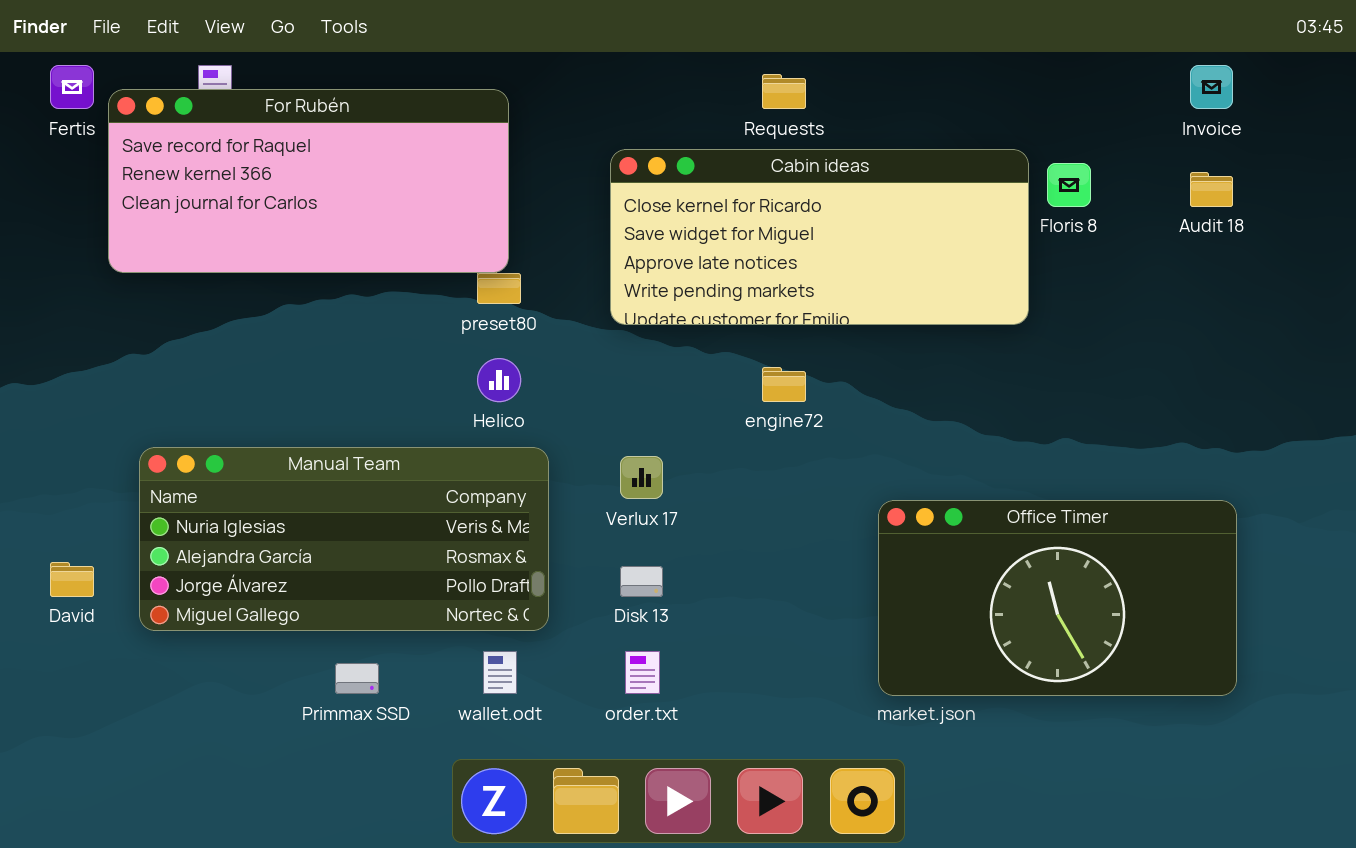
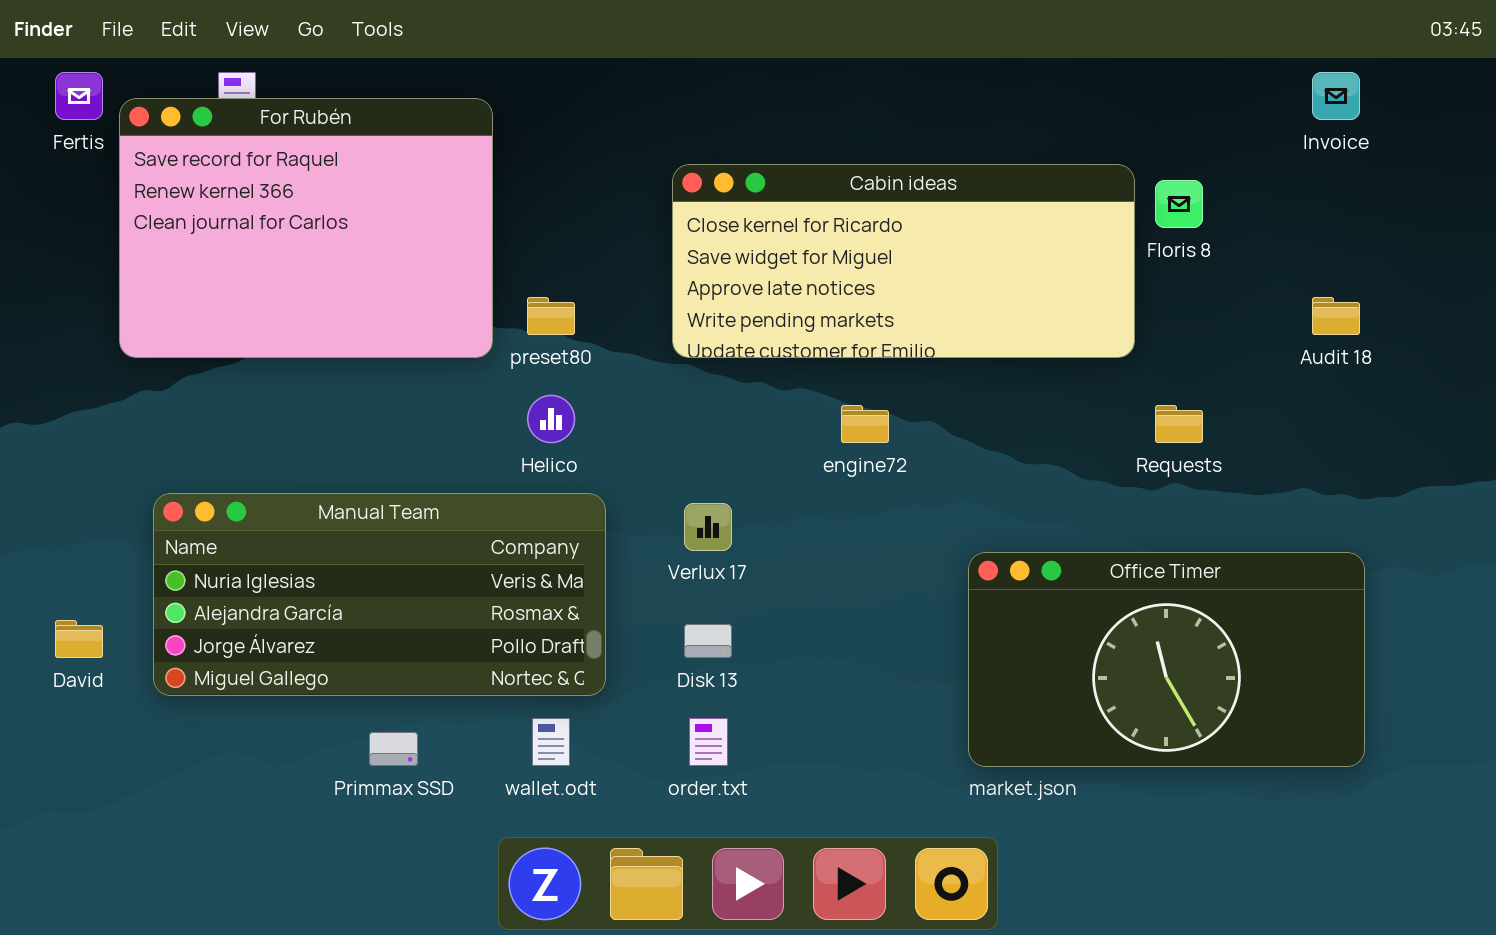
Requests: [762,74,806,109] -> [1155,405,1203,443], moved
For Rubén: [108,89,509,273] -> [119,98,493,358], resized
Audit 18: [1190,172,1233,207] -> [1312,297,1360,335], moved

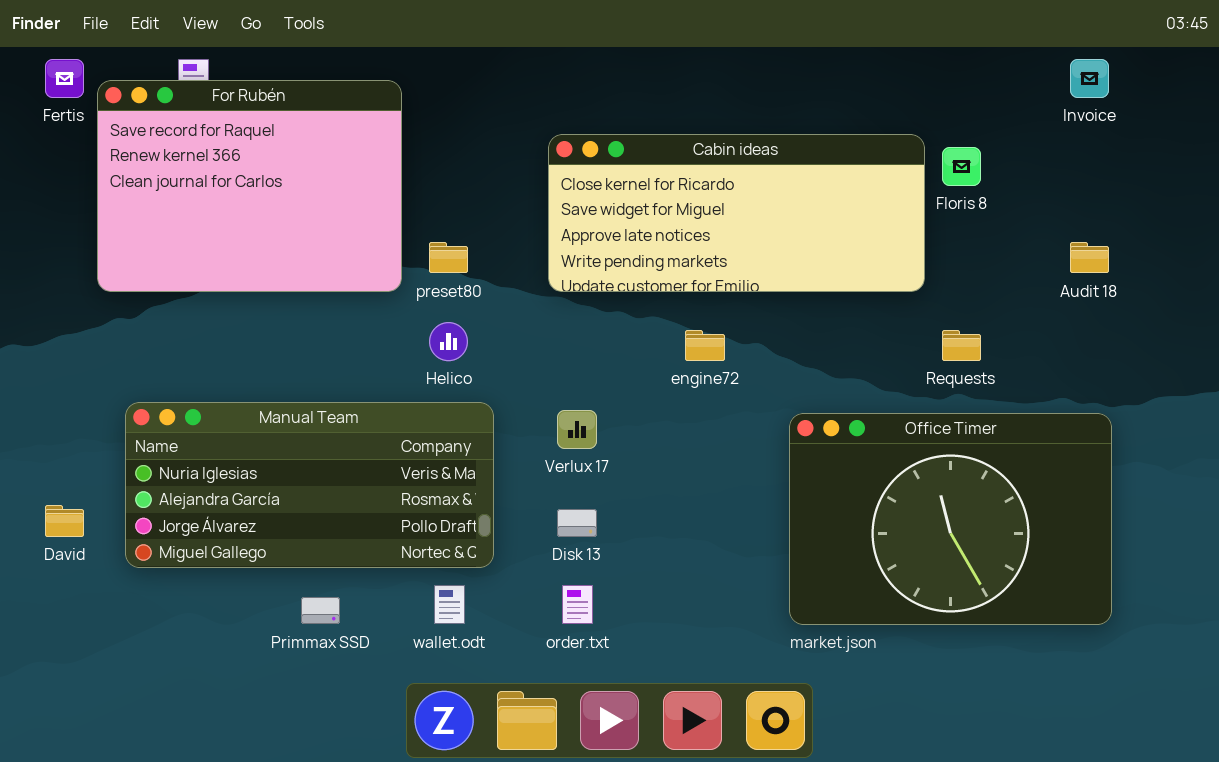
Office Timer: [968,552,1365,767] -> [789,413,1112,625], resized

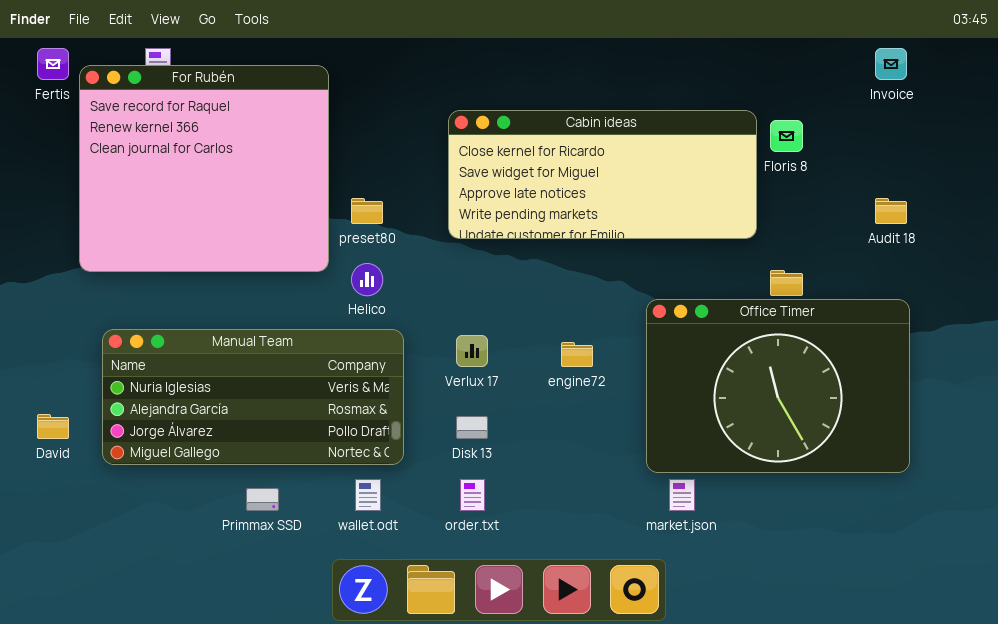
For Rubén: [97,80,402,292] -> [79,65,329,272], resized
engine72: [685,330,725,361] -> [561,342,593,367], moved
Office Timer: [789,413,1112,625] -> [646,299,910,473], moved

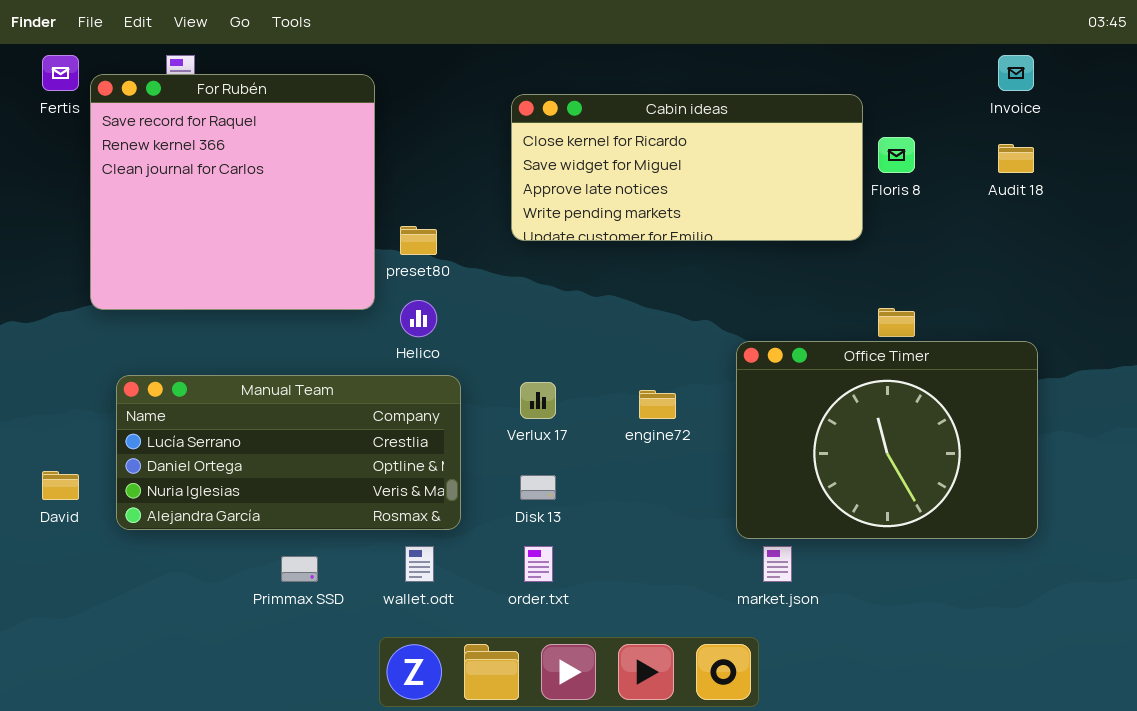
Cabin ideas: [448,110,757,239] -> [511,94,863,241], moved
Audit 18: [875,198,907,224] -> [998,144,1034,173], moved
Manual Team: [102,329,404,465] -> [116,375,461,530], scrolled up 2 rows

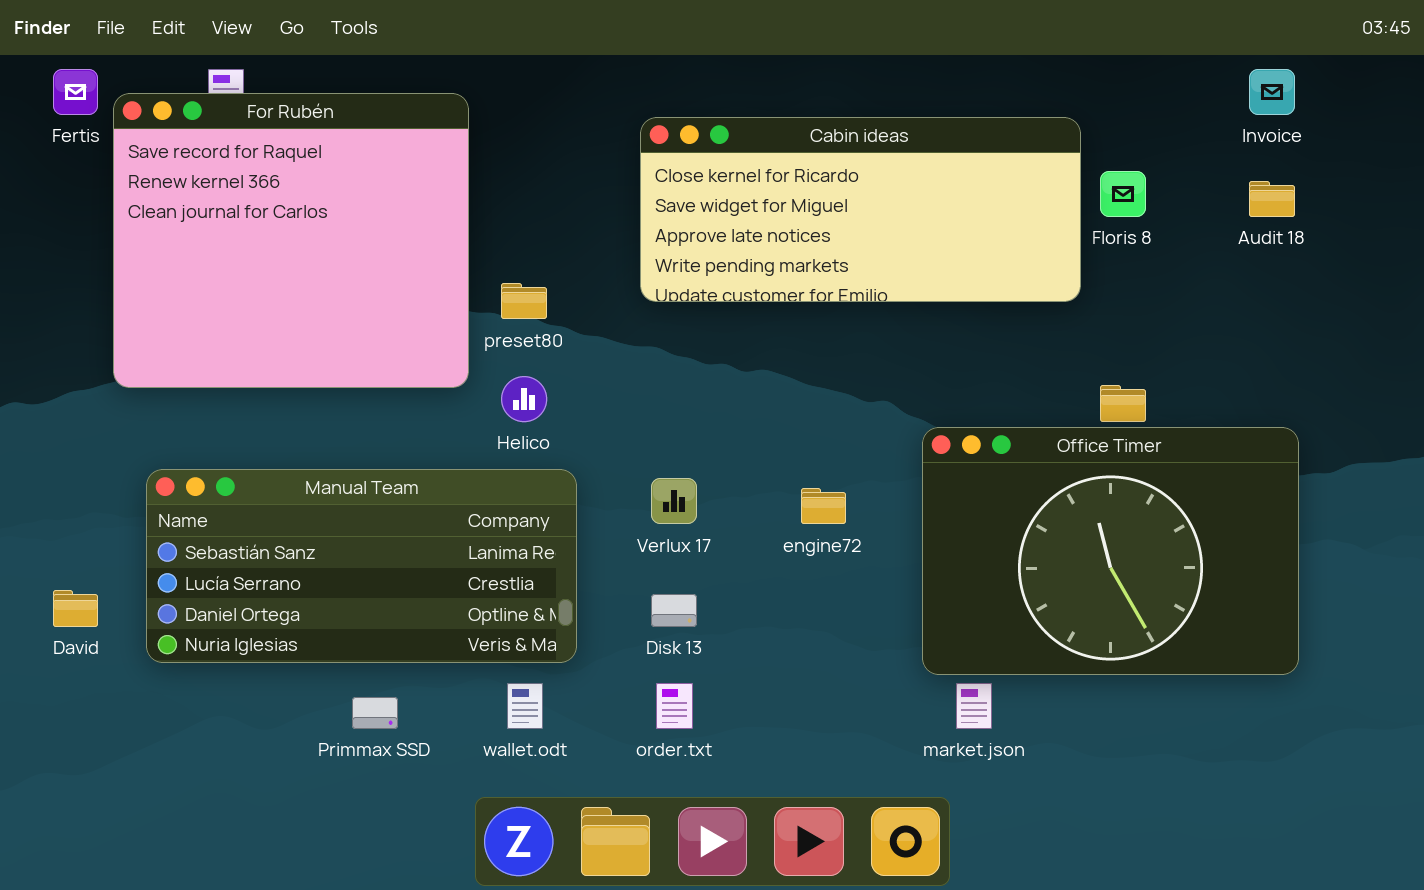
Manual Team: [116,375,461,530] -> [146,469,577,663], scrolled up 1 row

